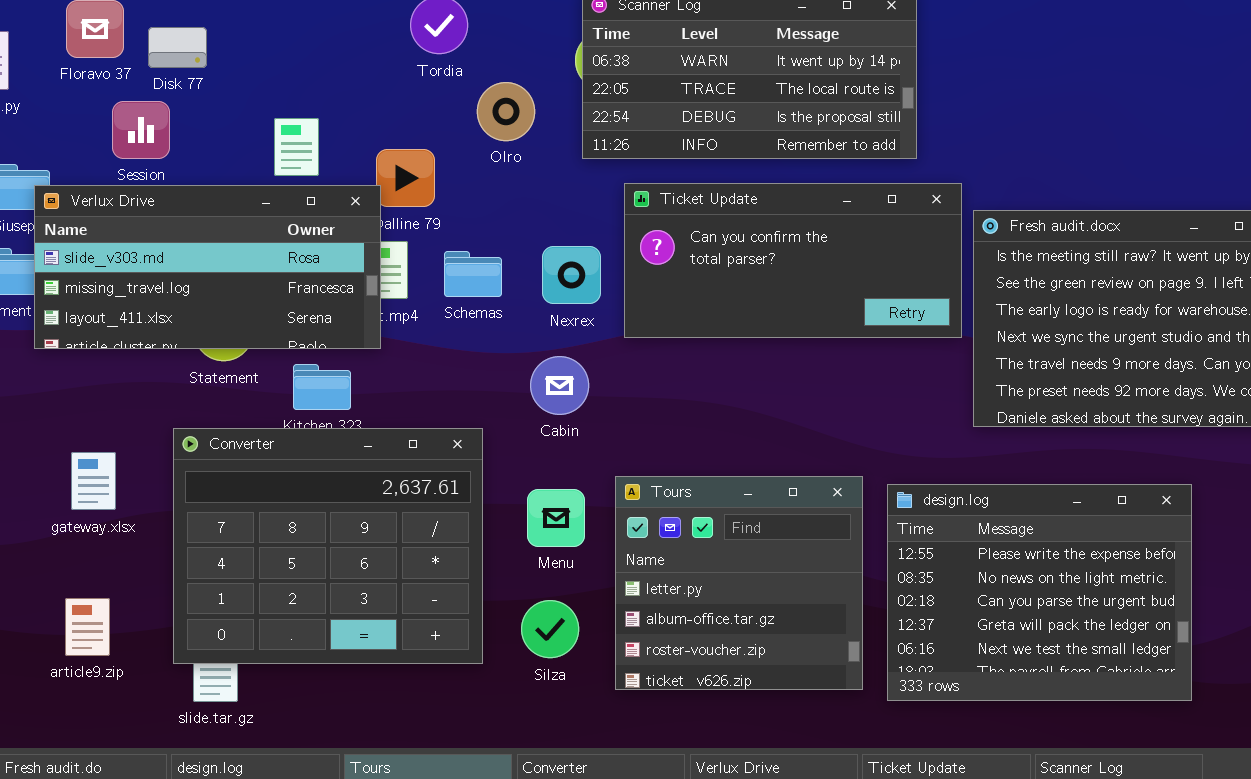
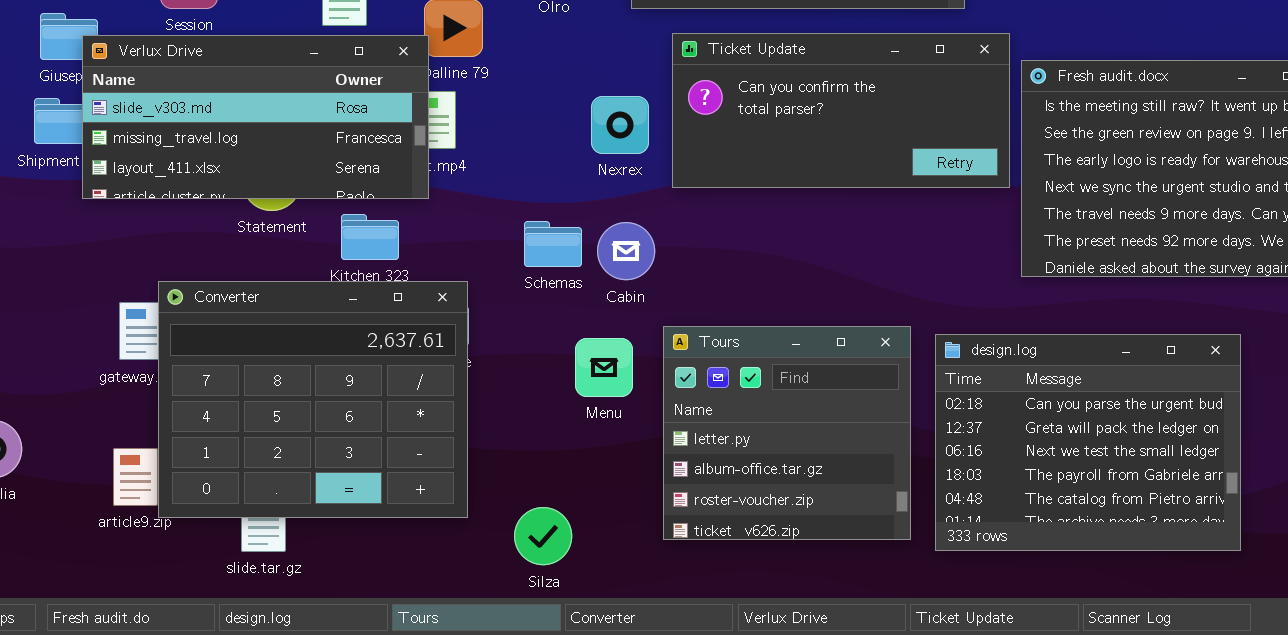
Schemas: [444,251,502,297] -> [524,221,582,267], moved
Cabin: [530,356,589,415] -> [597,222,655,280], moved
Converter: [173,428,483,664] -> [158,281,468,518], moved
design.log: [887,484,1192,701] -> [935,334,1241,551], scrolled down 2 rows
Silza: [521,600,579,658] -> [514,507,572,565], moved

